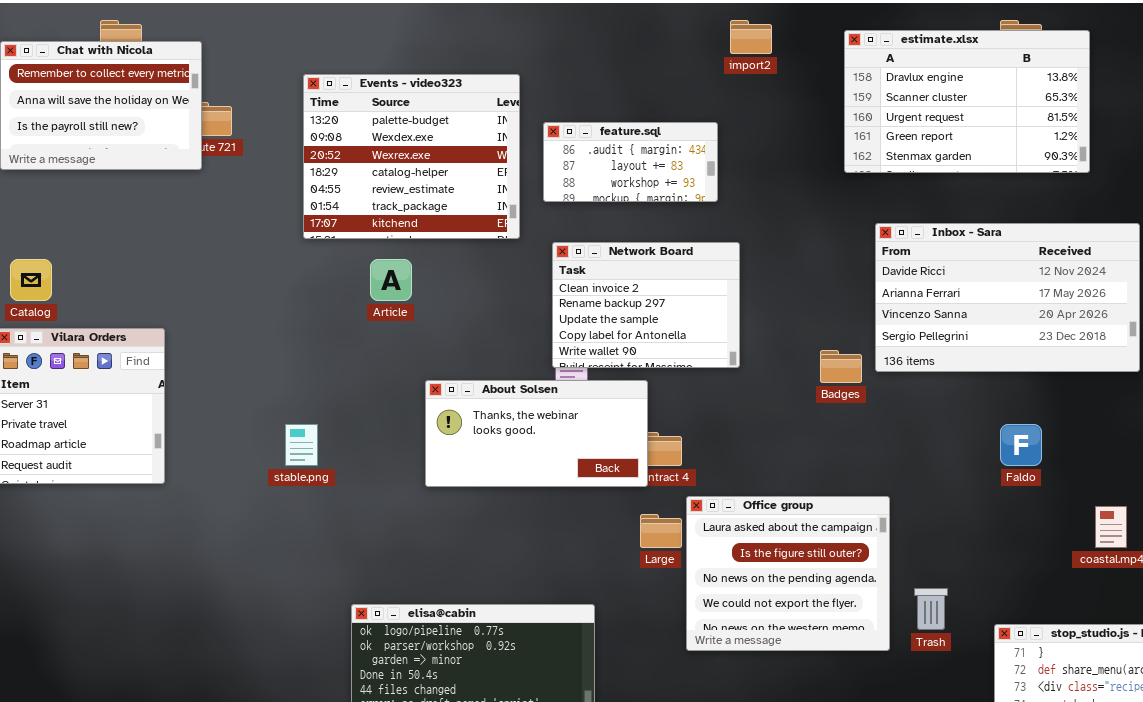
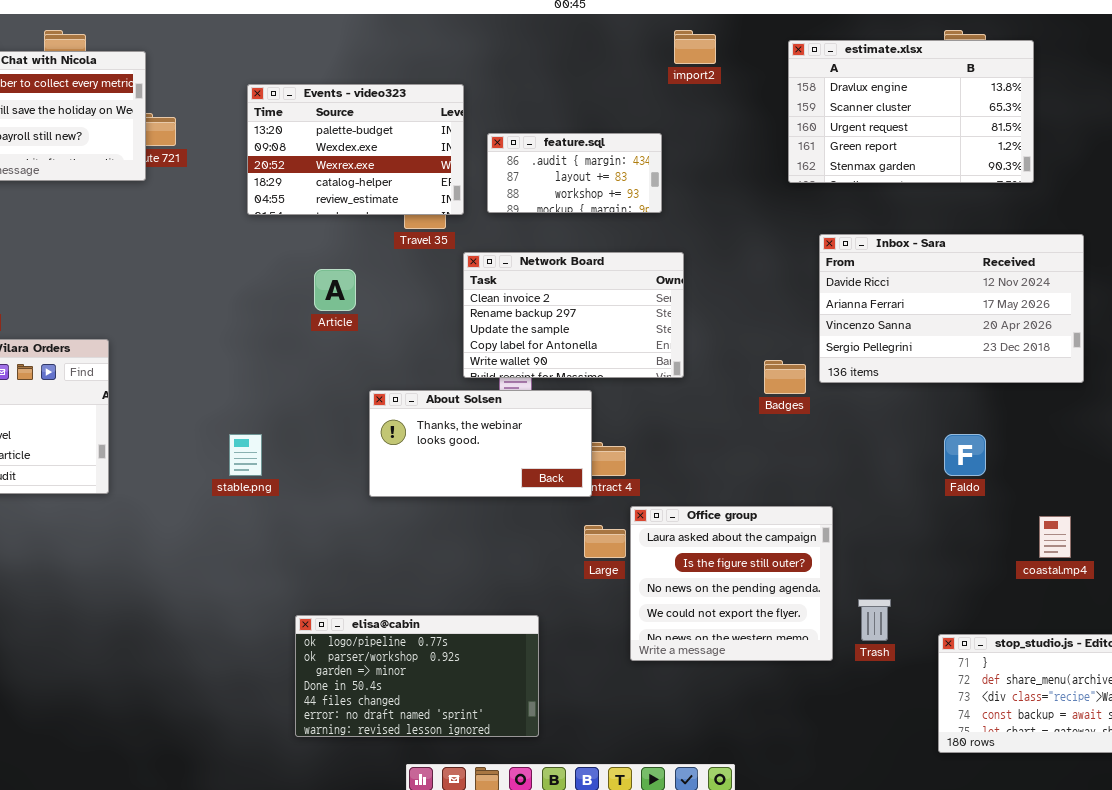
Events - video323: [303,74,520,239] -> [247,84,464,215], resized
Network Board: [552,242,740,368] -> [463,252,684,378], resized

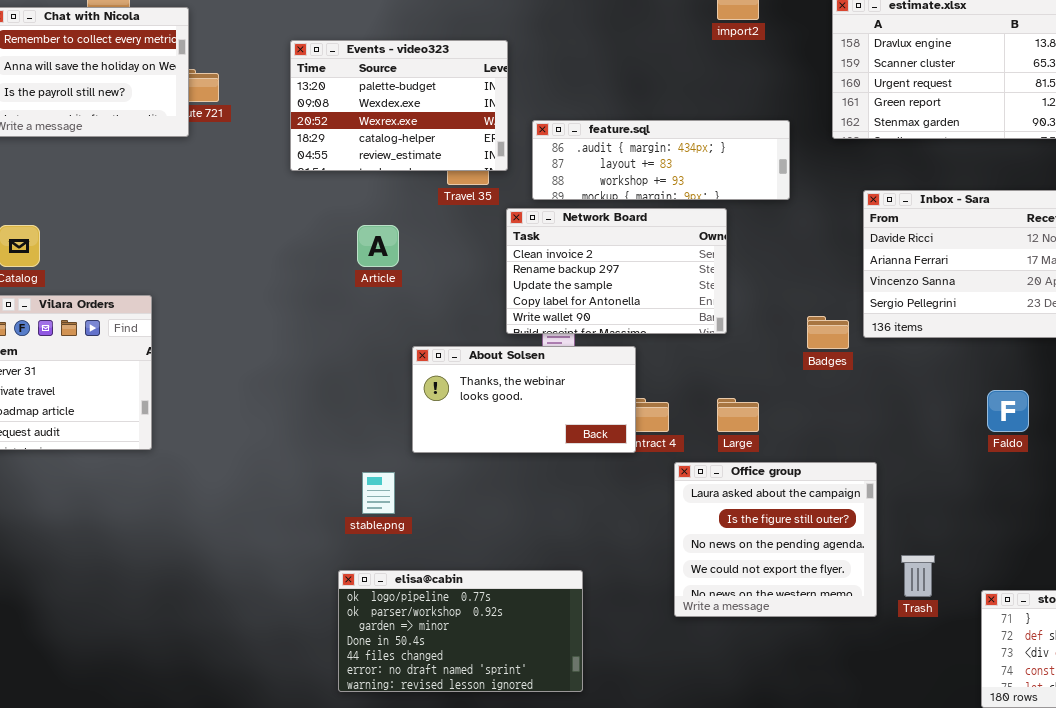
feature.sql: [487,133,662,213] -> [532,120,790,200], moved, resized
stable.png: [229,434,262,476] -> [362,472,395,514], moved
Large: [584,525,626,558] -> [717,398,759,432], moved

